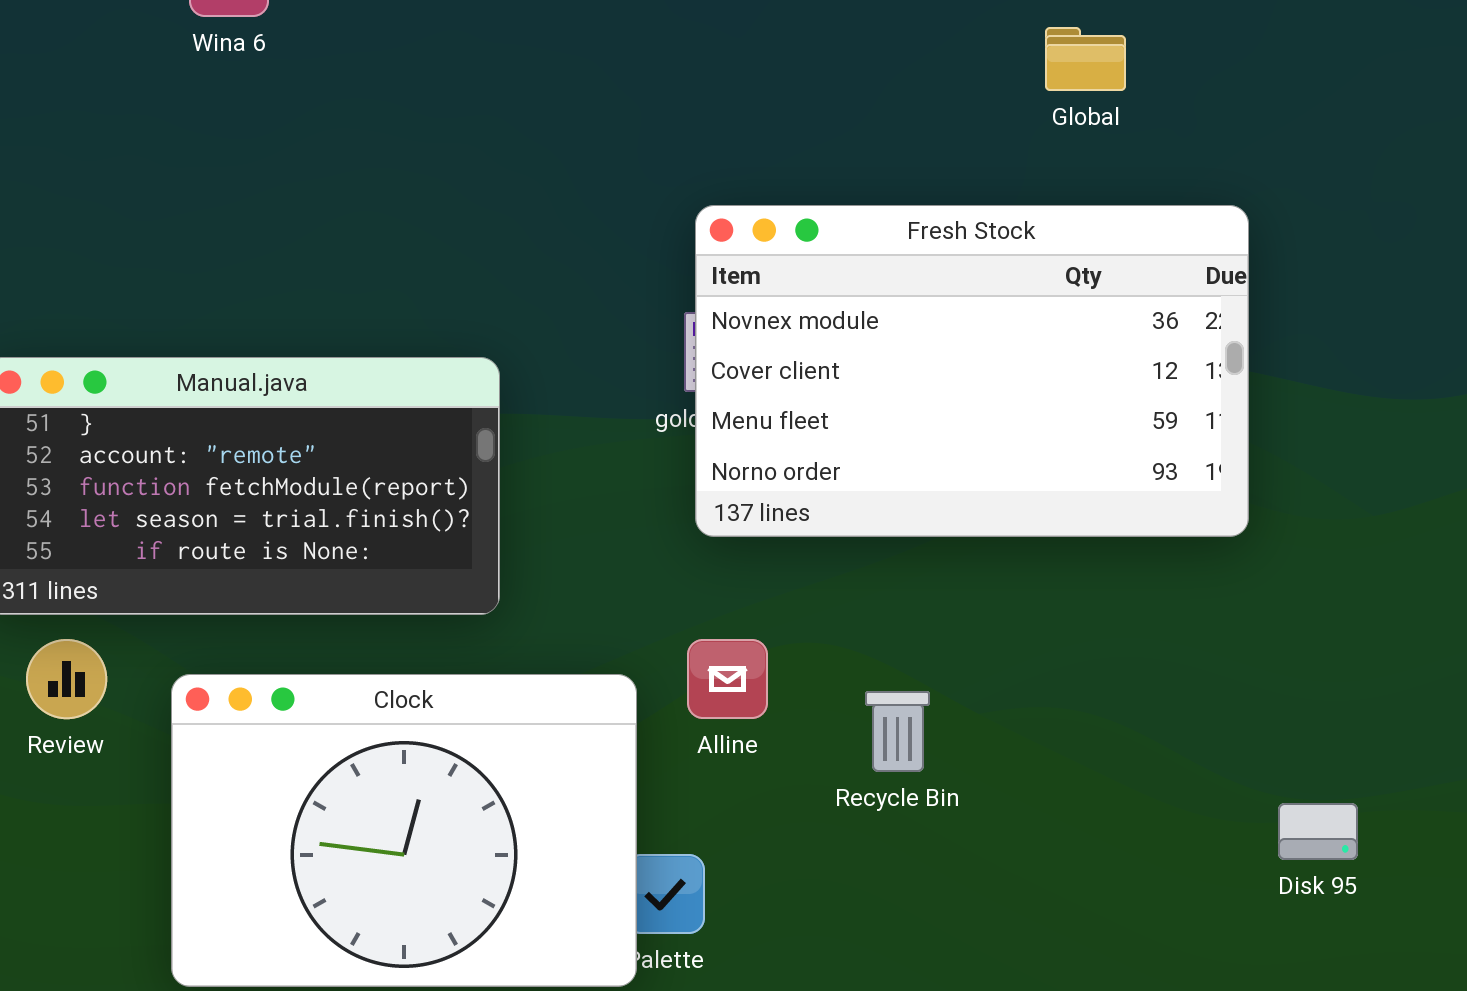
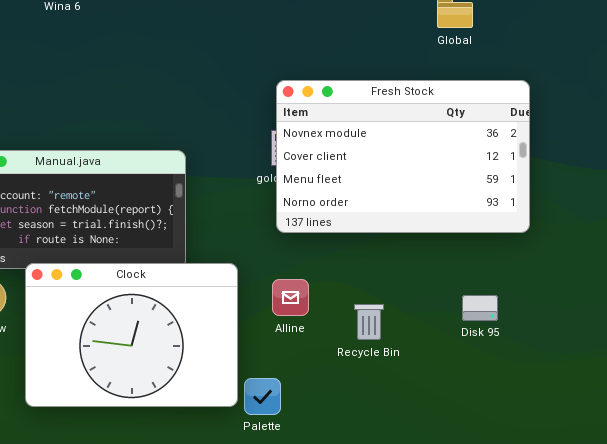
Clock: [171,674,637,987] -> [25,263,238,407], moved
Disk 95: [1278,803,1358,860] -> [462,295,498,321], moved

